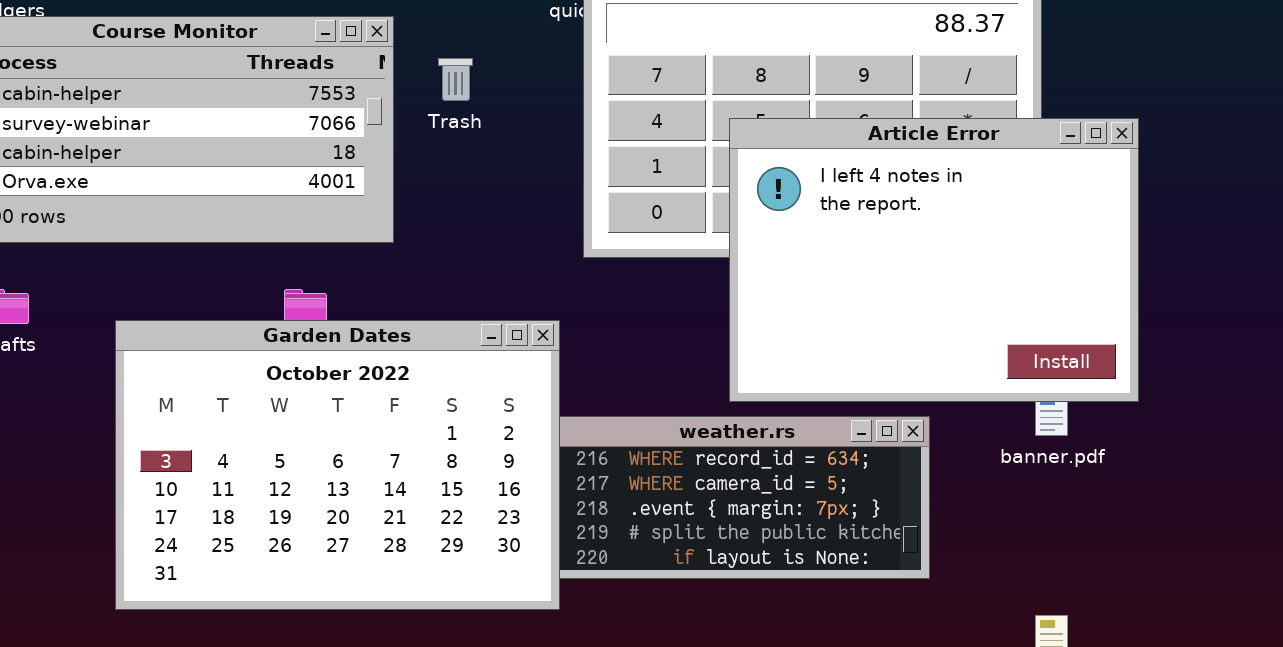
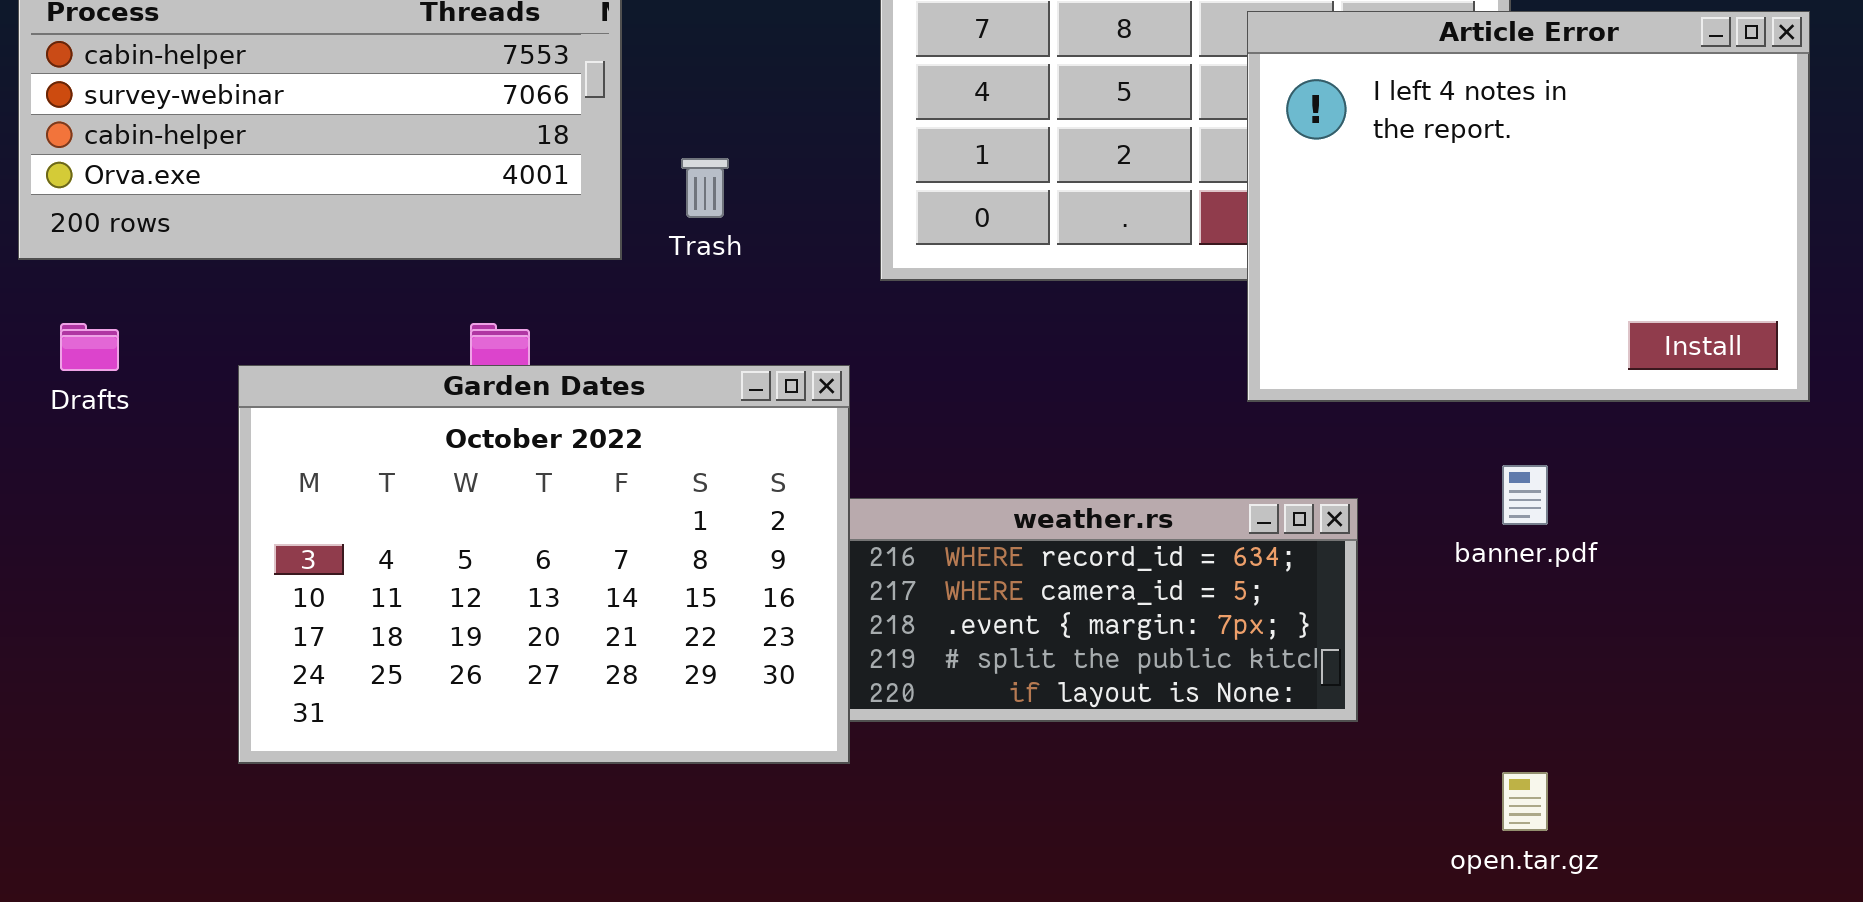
Trash: [438,58,473,101] -> [681,158,729,218], moved
Article Error: [729,118,1139,402] -> [1247,11,1810,402], moved

